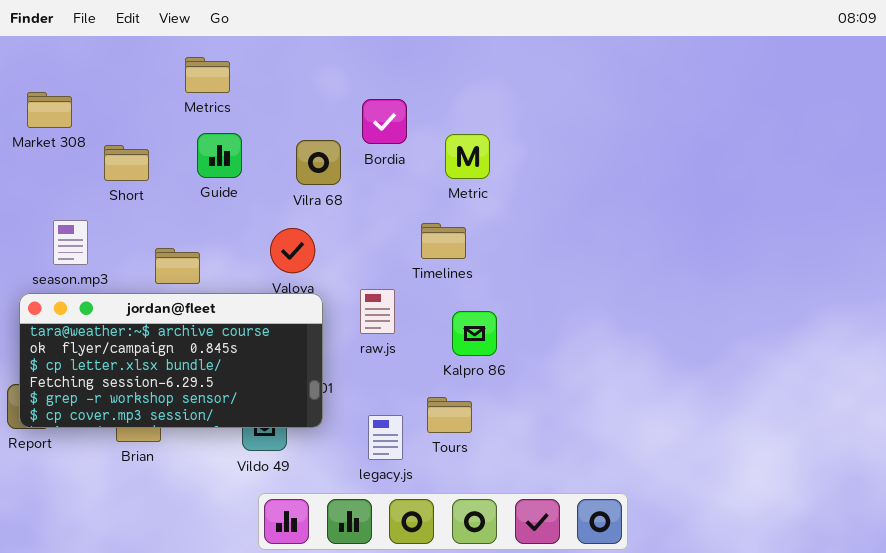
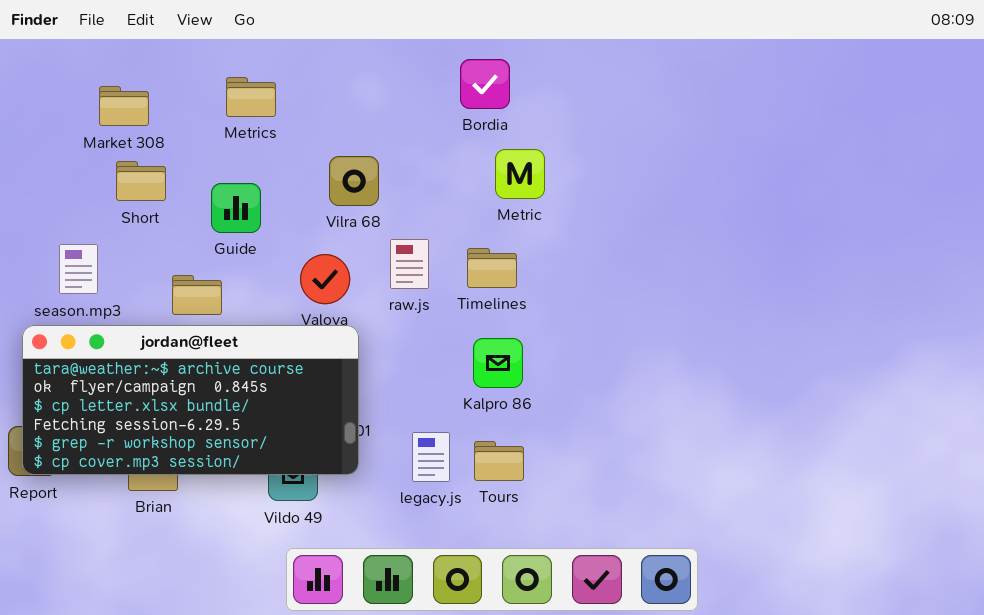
Metrics: [185,57,230,93] -> [226,77,276,117], moved
Market 308: [27,92,72,128] -> [99,86,149,126], moved
Bordia: [362,99,407,144] -> [460,59,510,109], moved
Guide: [197,133,242,178] -> [211,183,261,233], moved
raw.js: [360,289,395,334] -> [390,239,429,289], moved
Kalpro 86: [452,311,497,356] -> [473,338,523,388], moved
legacy.js: [368,415,403,460] -> [412,432,450,482], moved

